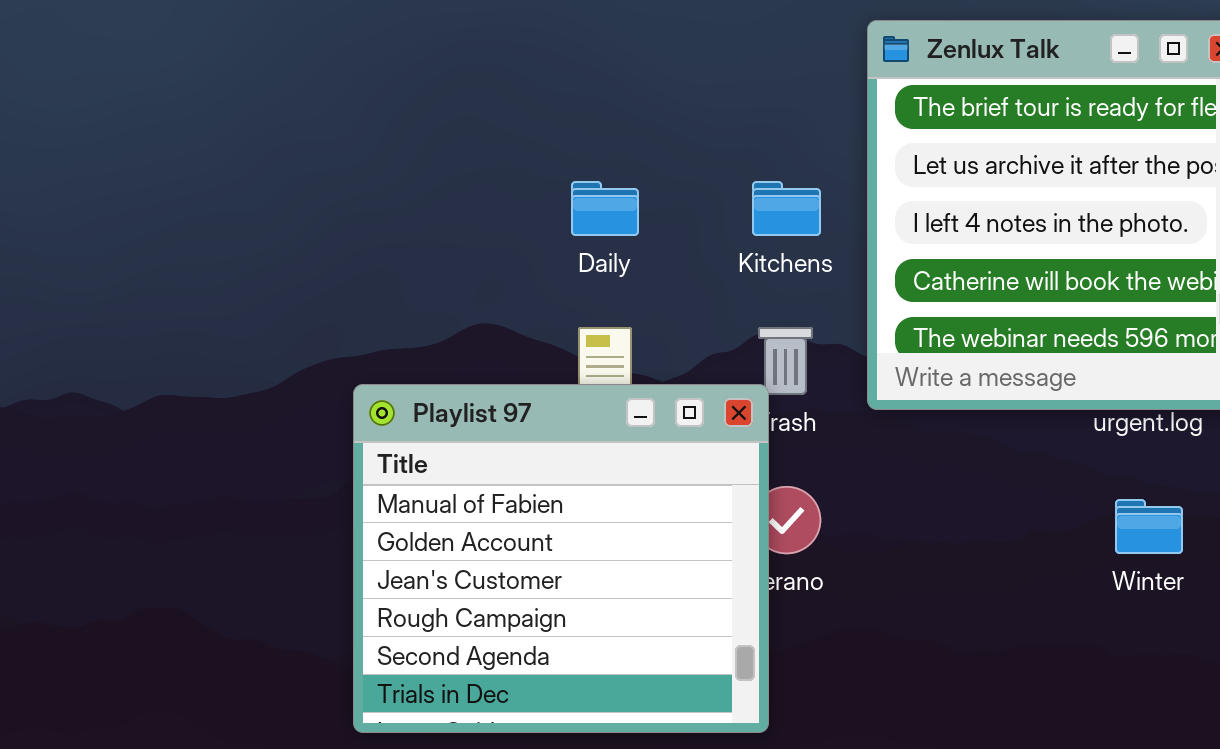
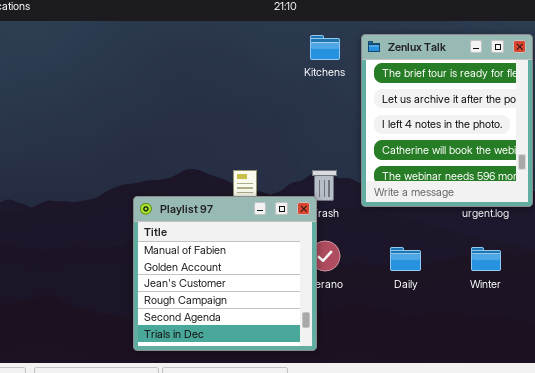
Daily: [571,181,639,236] -> [390,247,421,271], moved
Kitchens: [752,181,821,236] -> [310,35,340,60], moved

